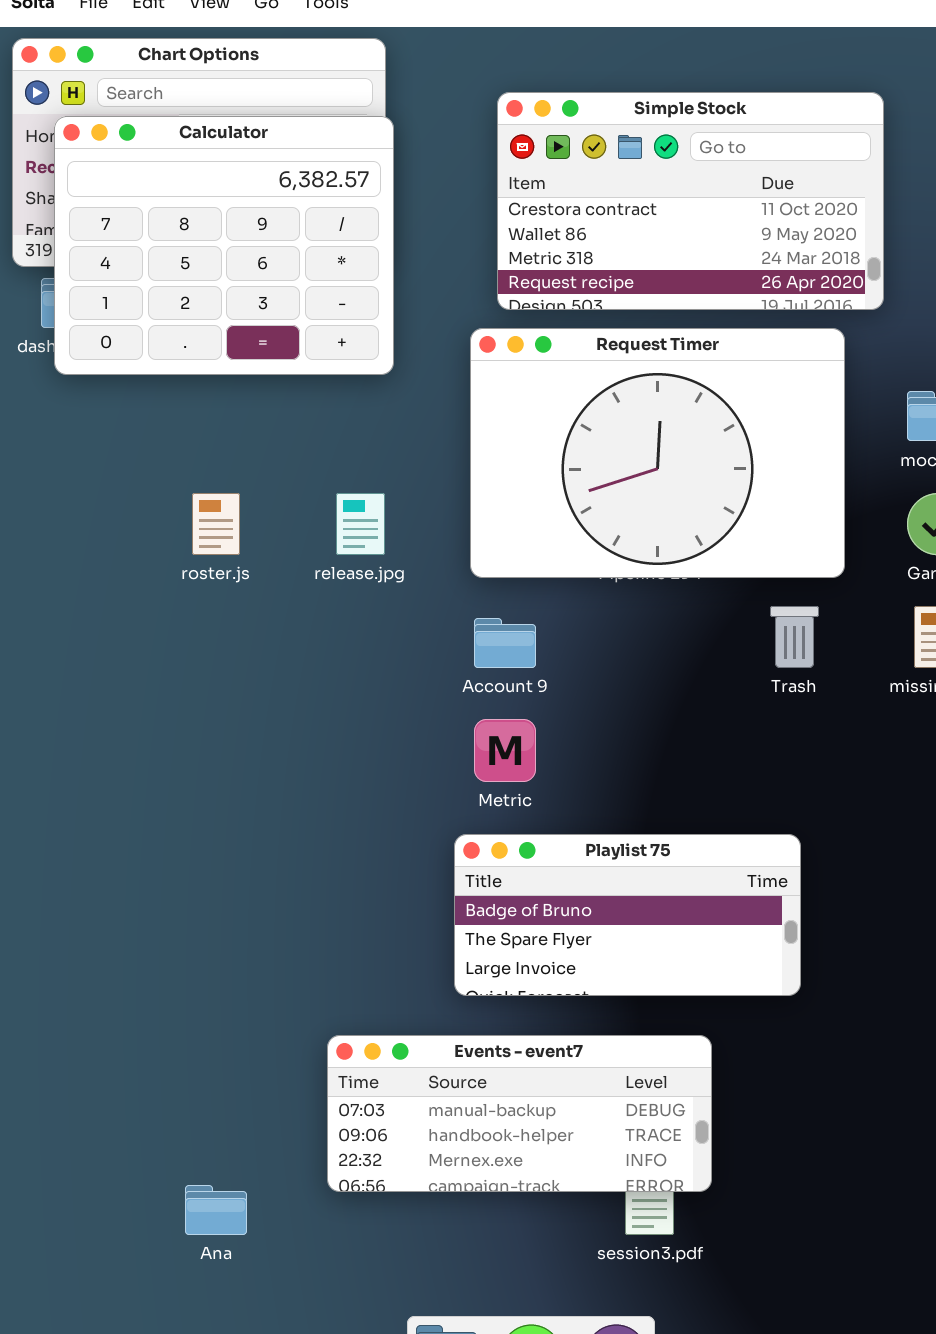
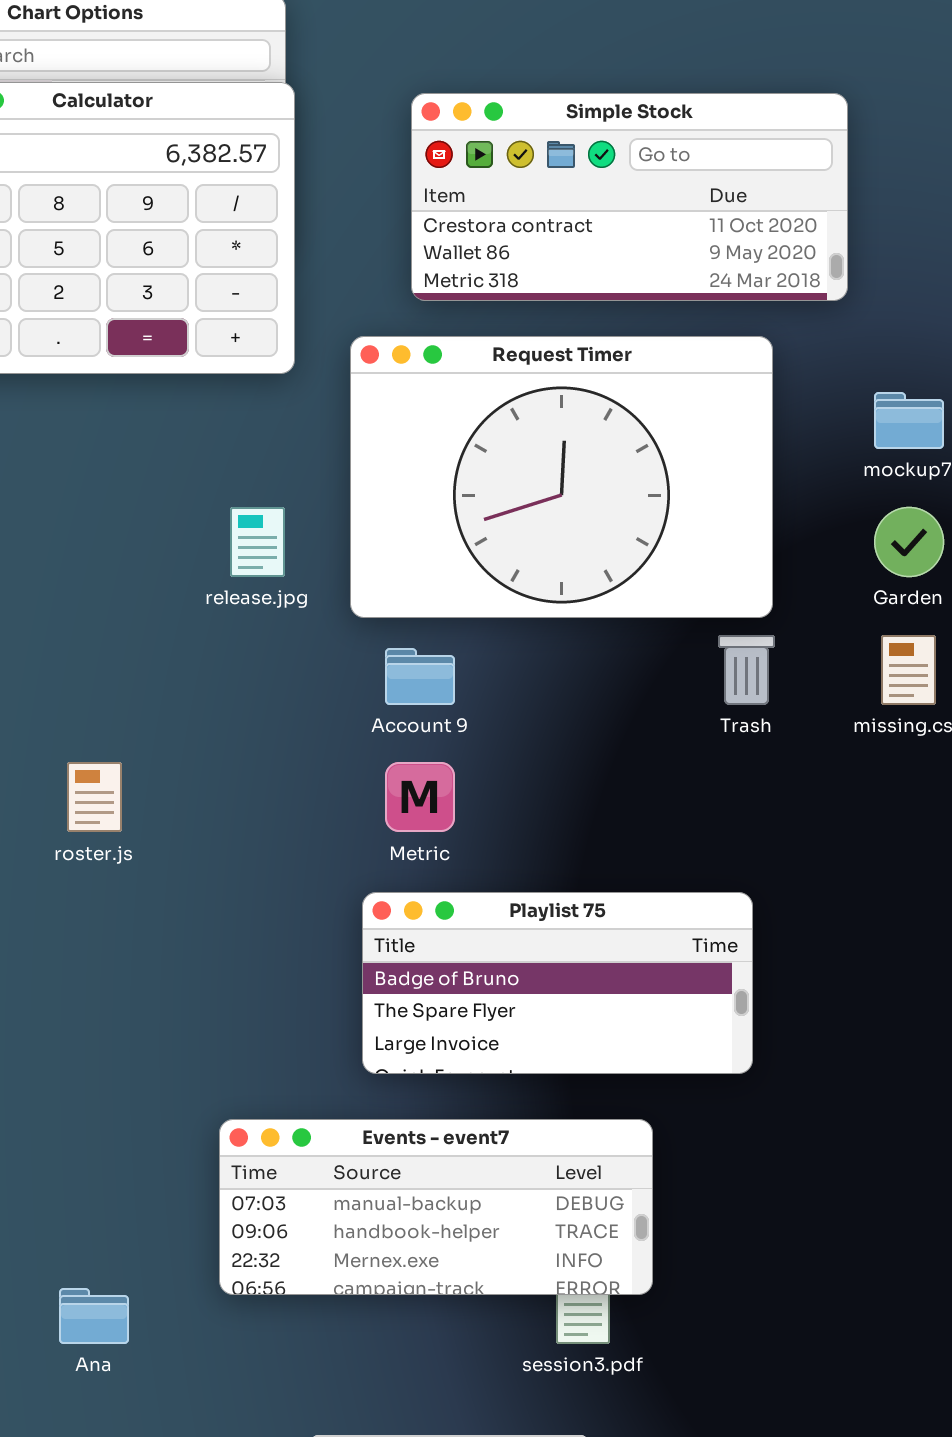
Simple Stock: [497,92,884,310] -> [411,93,848,301], resized
Request Timer: [470,328,845,578] -> [350,336,773,618], moved
roster.js: [192,493,240,555] -> [67,762,122,832], moved

